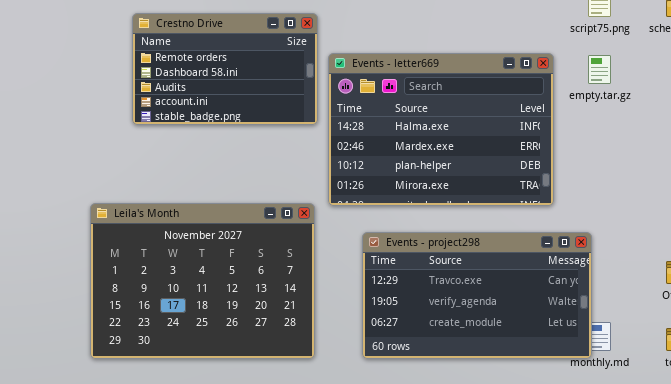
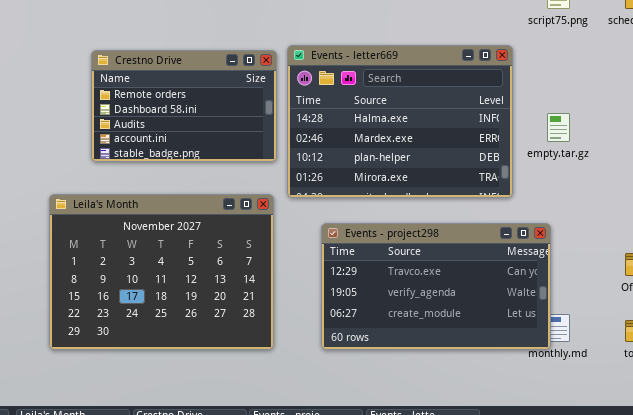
Crestno Drive: [132,13,318,125] -> [91,50,277,162], moved
empty.tar.gz: [588,55,611,84] -> [547,113,570,142], moved

